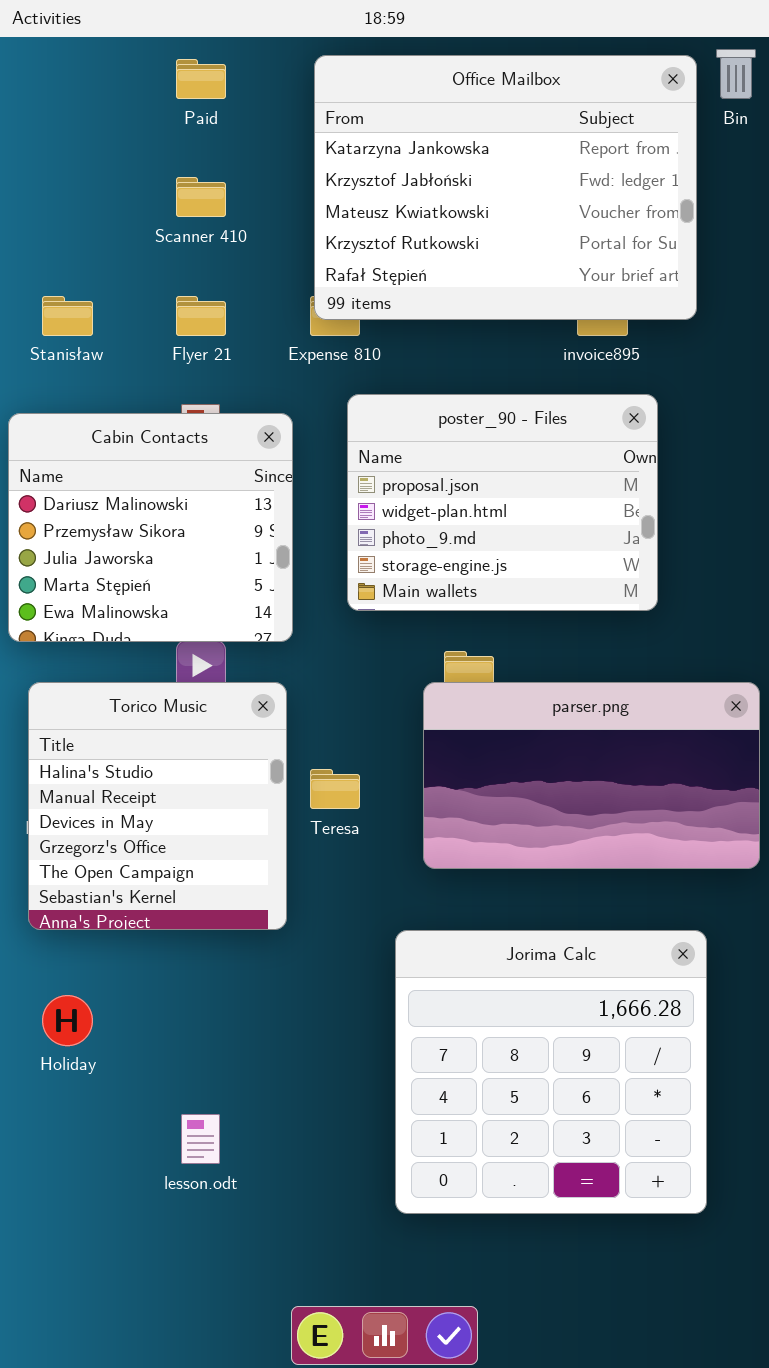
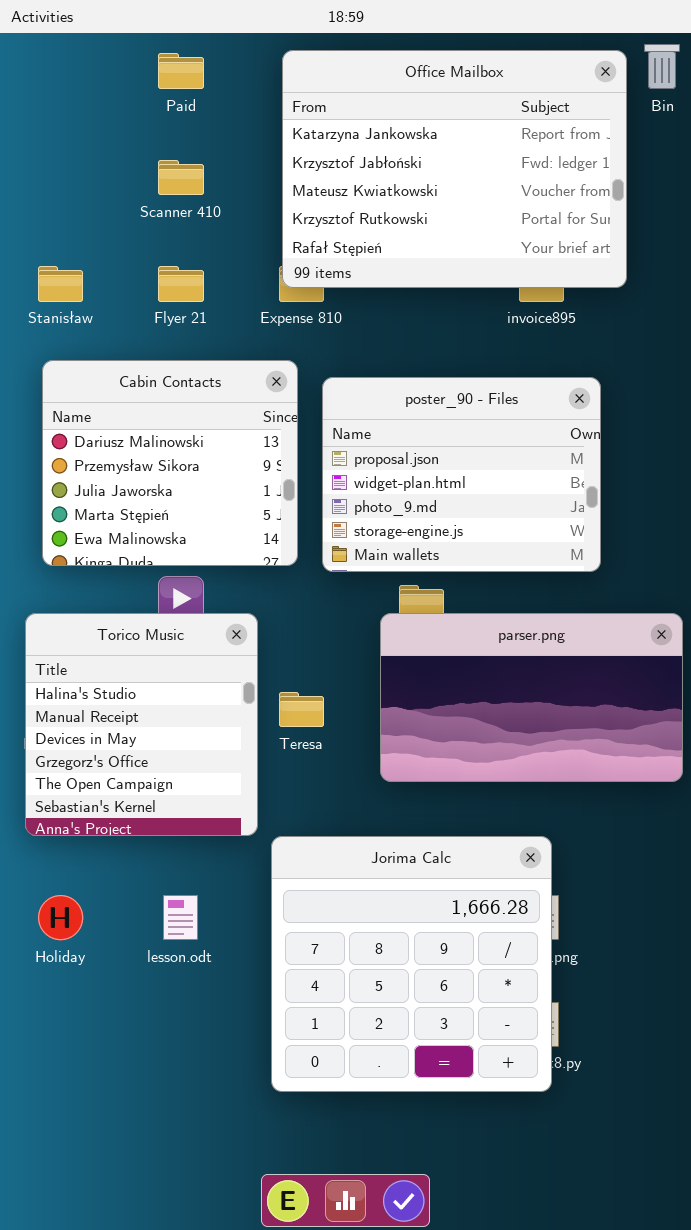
poster_90 - Files: [347,394,658,611] -> [322,377,601,572], moved
Cabin Contacts: [8,413,293,642] -> [42,360,298,566], moved
Jorima Calc: [395,930,707,1214] -> [271,836,552,1092], moved
lesson.odt: [181,1114,220,1164] -> [163,895,198,940], moved

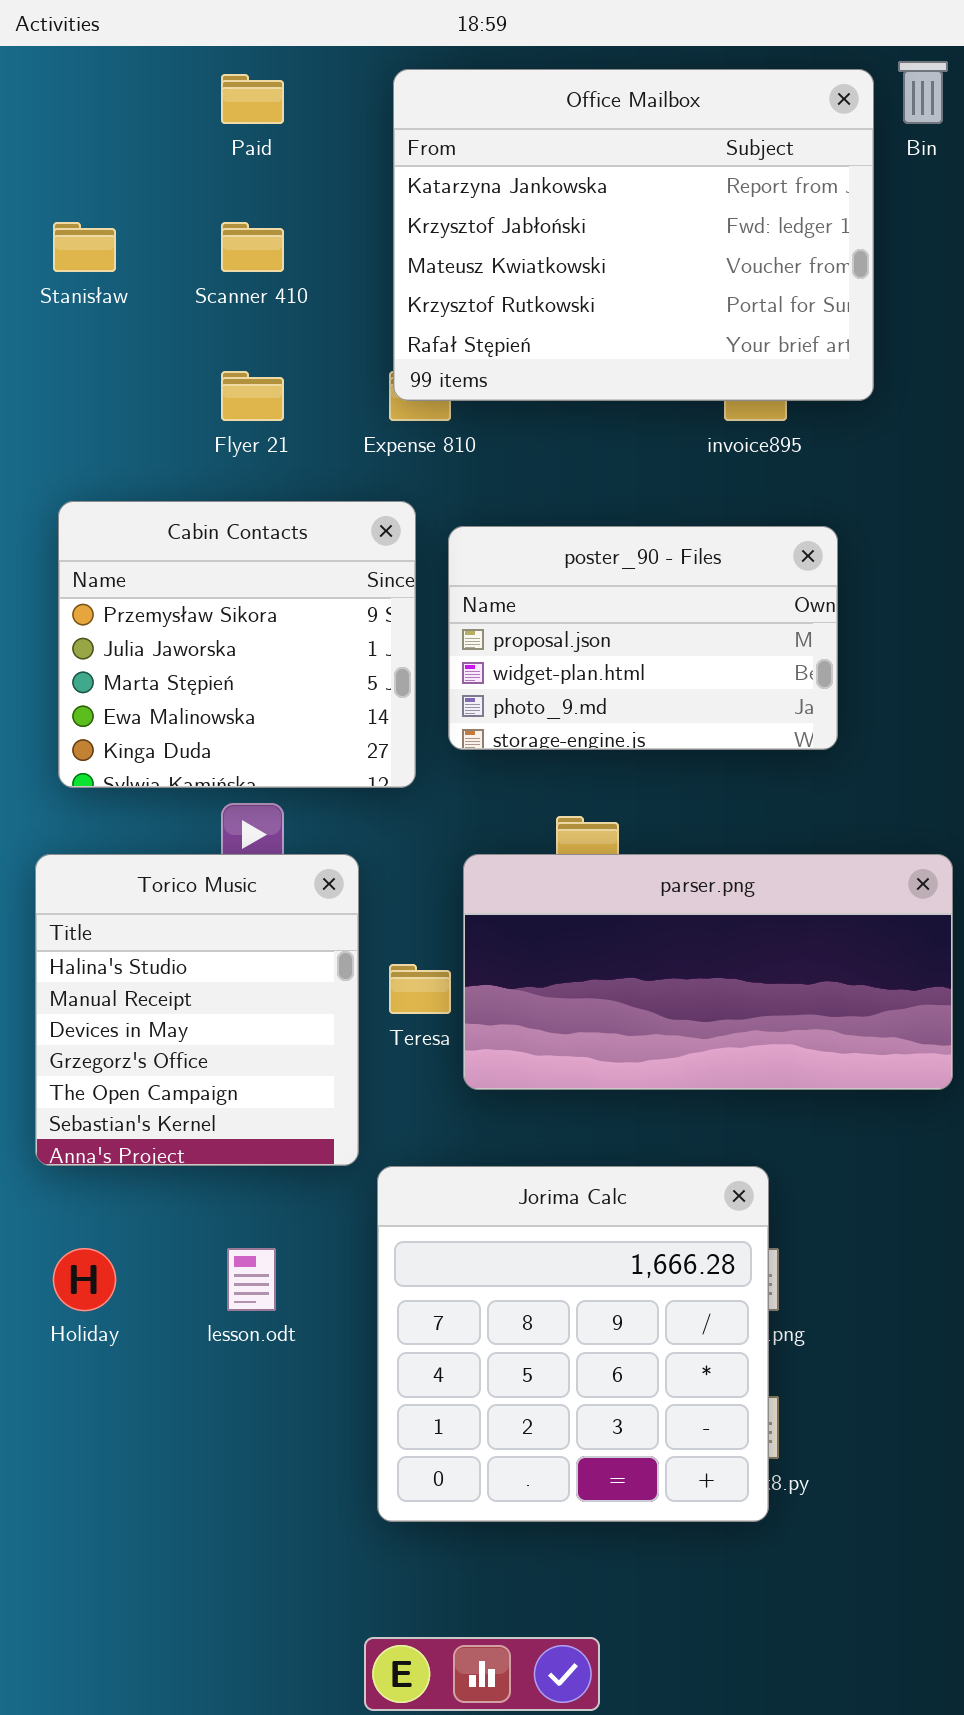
Stanisław: [38,266,83,302] -> [53,222,116,272], moved
Cabin Contacts: [42,360,298,566] -> [58,501,416,788], scrolled down 1 row
poster_90 - Files: [322,377,601,572] -> [448,526,838,750], resized
parser.png: [380,613,683,782] -> [463,854,953,1090], resized

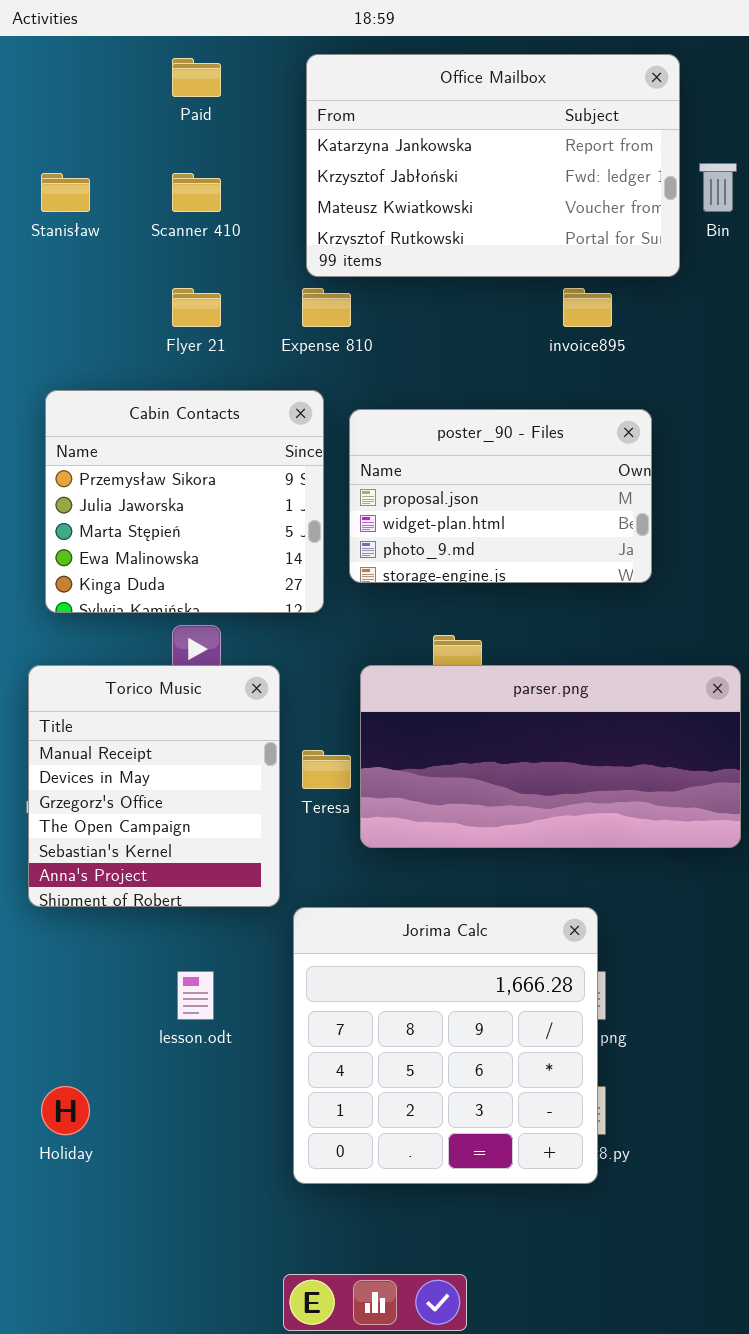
Bin: [898,61,948,124] -> [699,163,737,212], moved
Office Mailbox: [393,69,874,401] -> [306,54,680,277], resized
Torico Music: [35,854,359,1166] -> [28,665,280,907], scrolled down 1 row
Holiday: [53,1248,116,1311] -> [41,1086,90,1135], moved

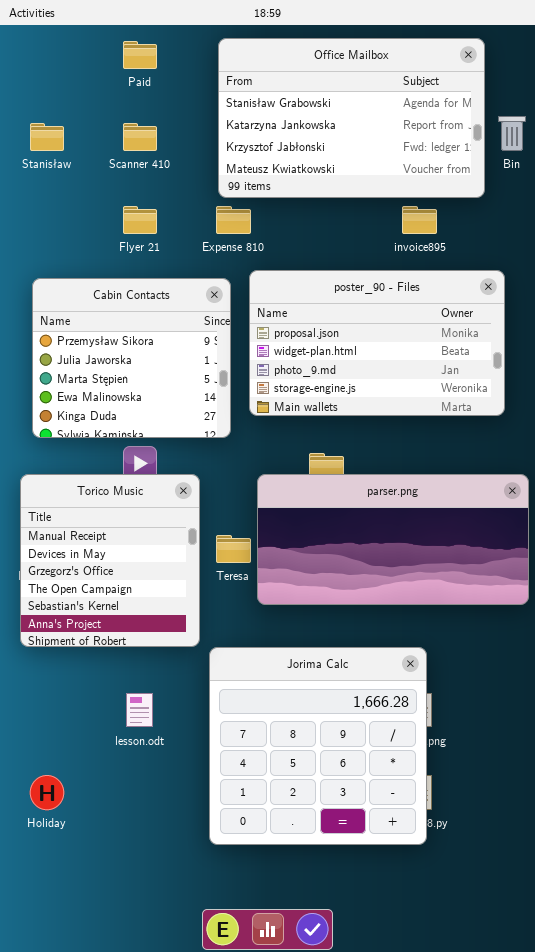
Office Mailbox: [306,54,680,277] -> [218,38,485,198], scrolled up 1 row
poster_90 - Files: [349,409,652,583] -> [249,270,505,416], resized

